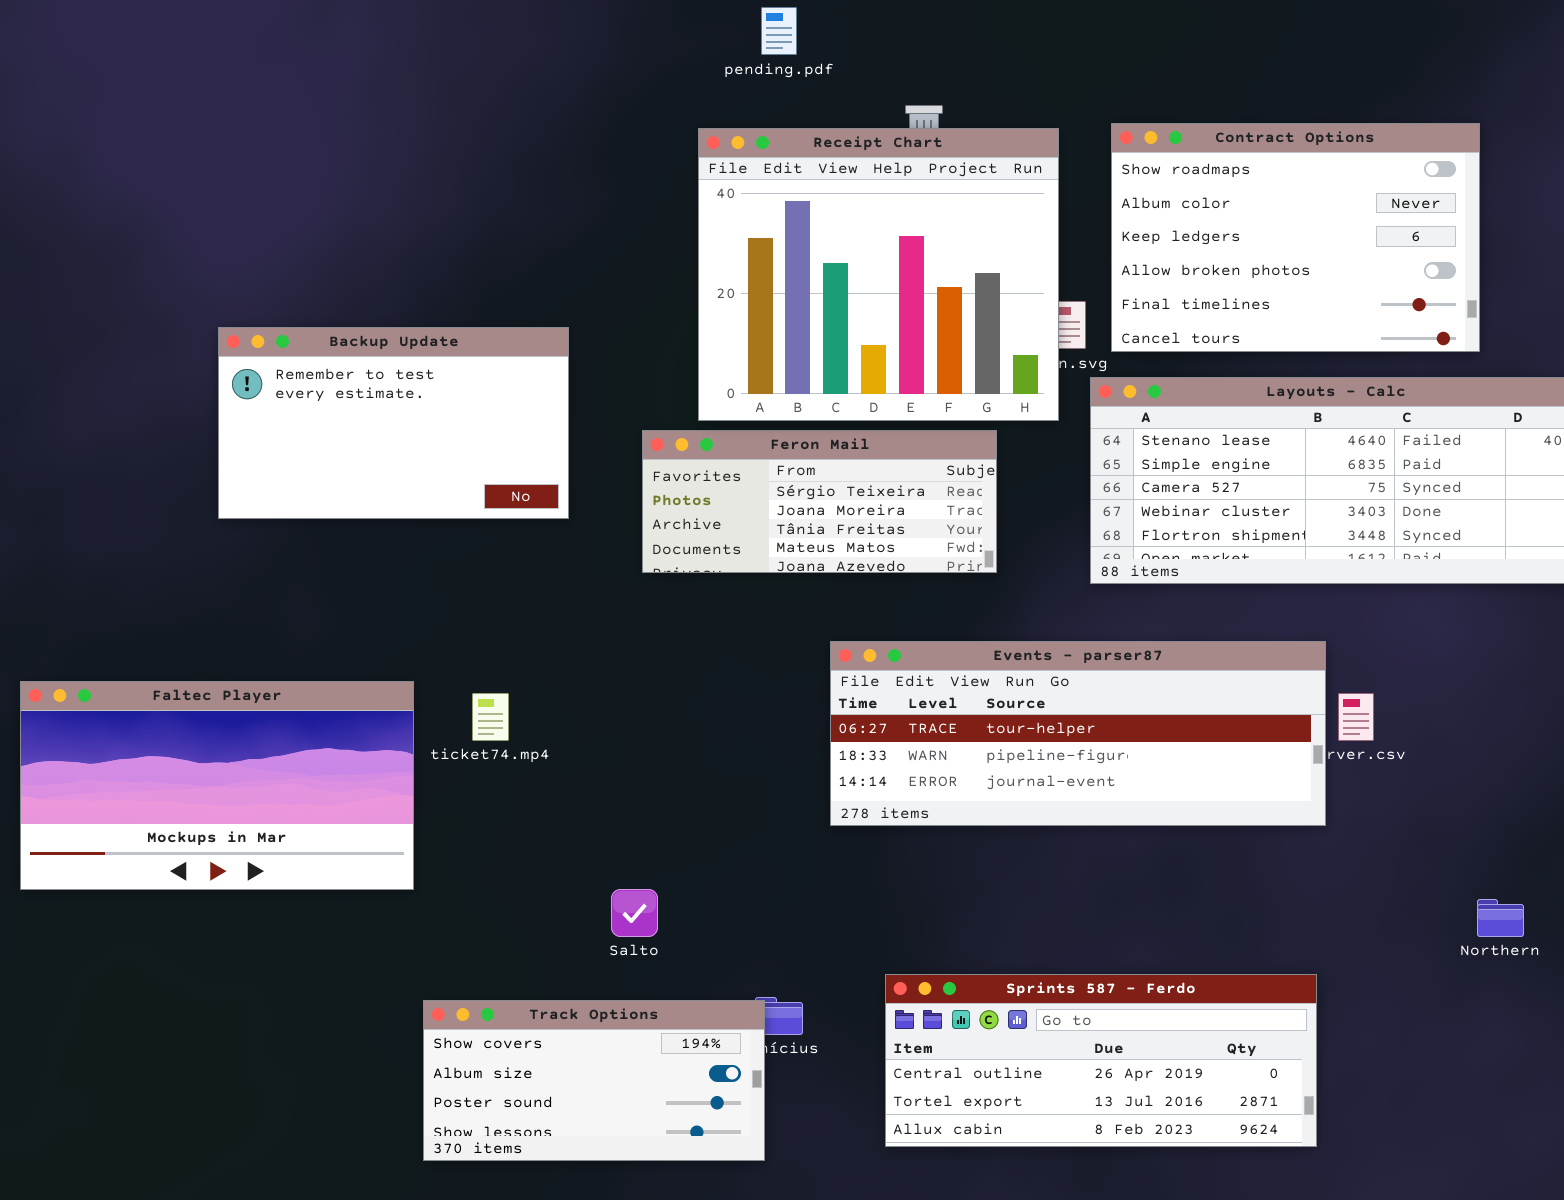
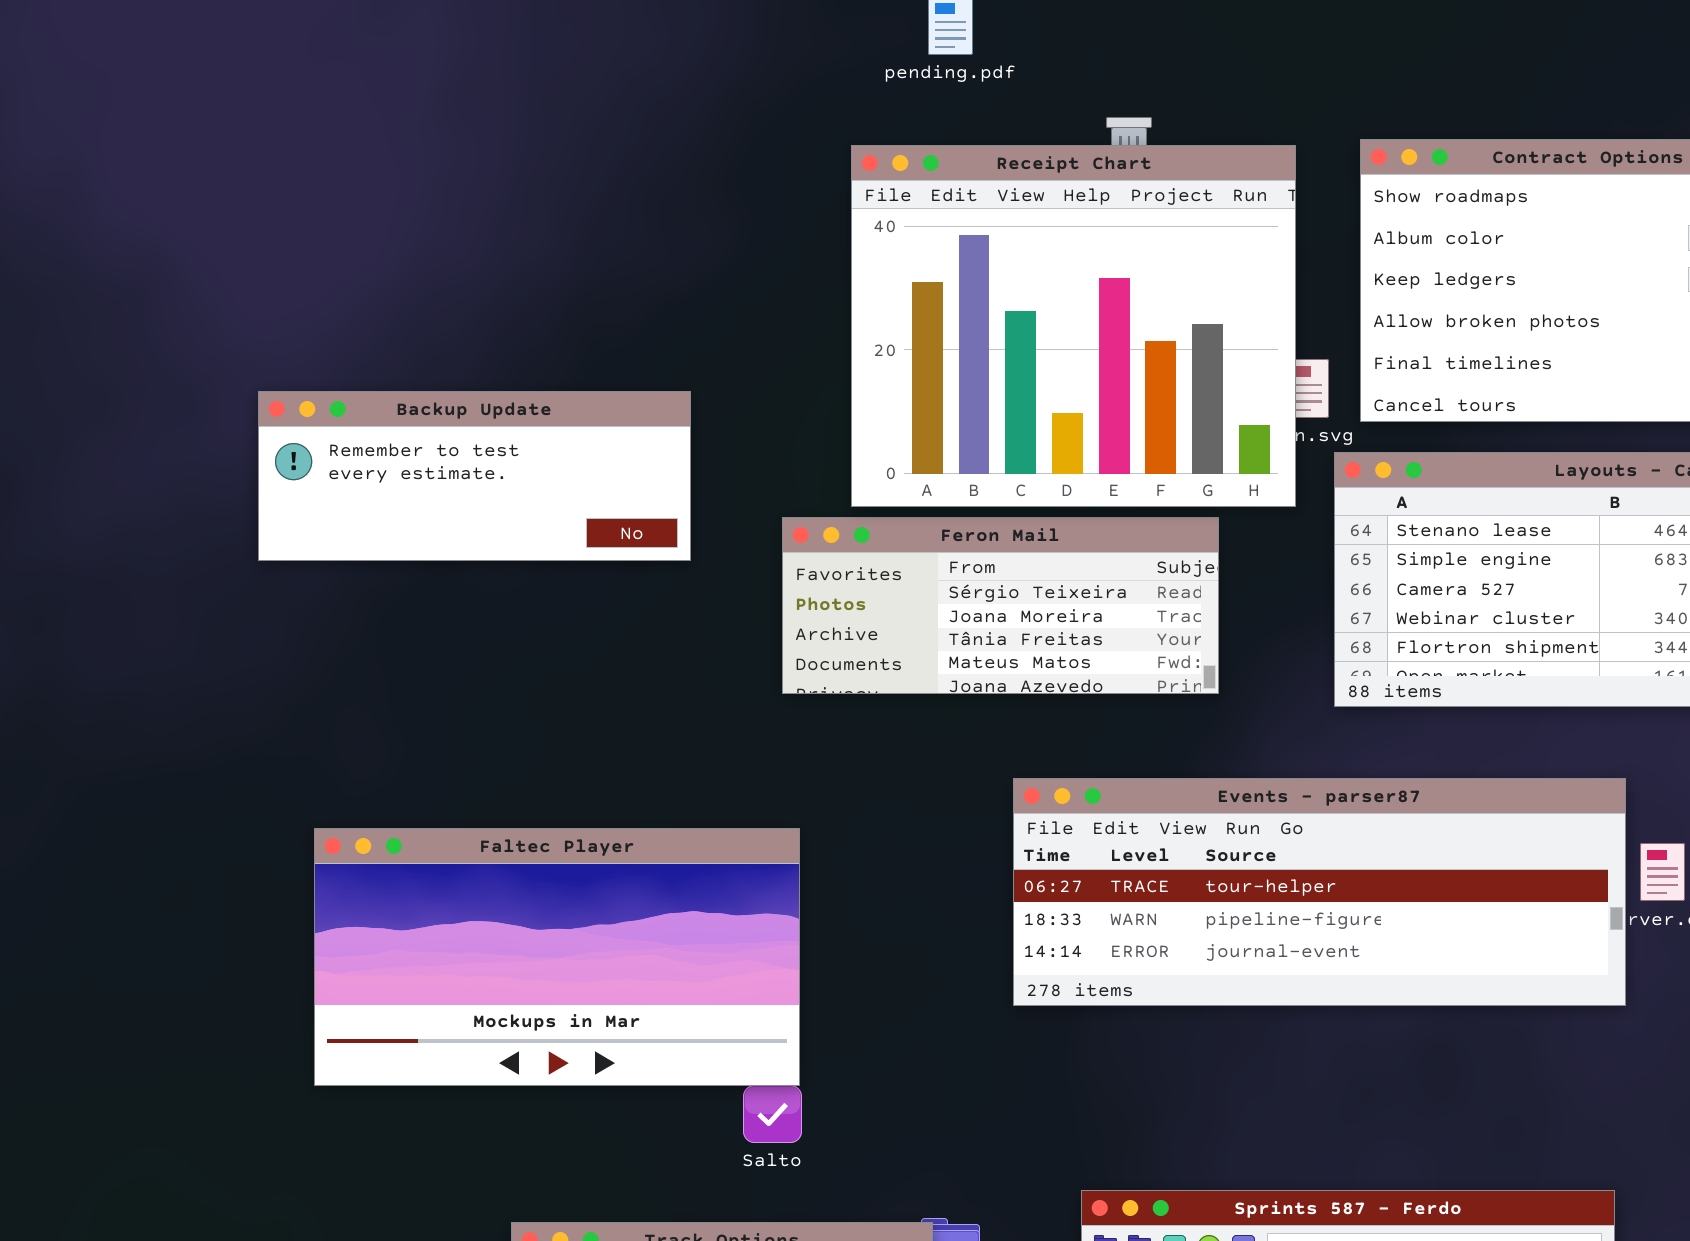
Backup Update: [218,327,569,519] -> [258,391,691,561], resized
Faltec Player: [20,681,414,890] -> [314,828,800,1086], moved

